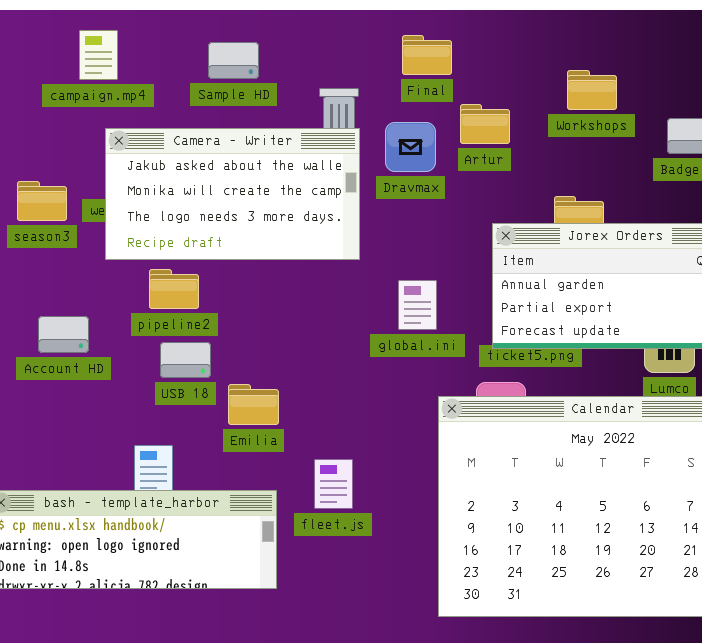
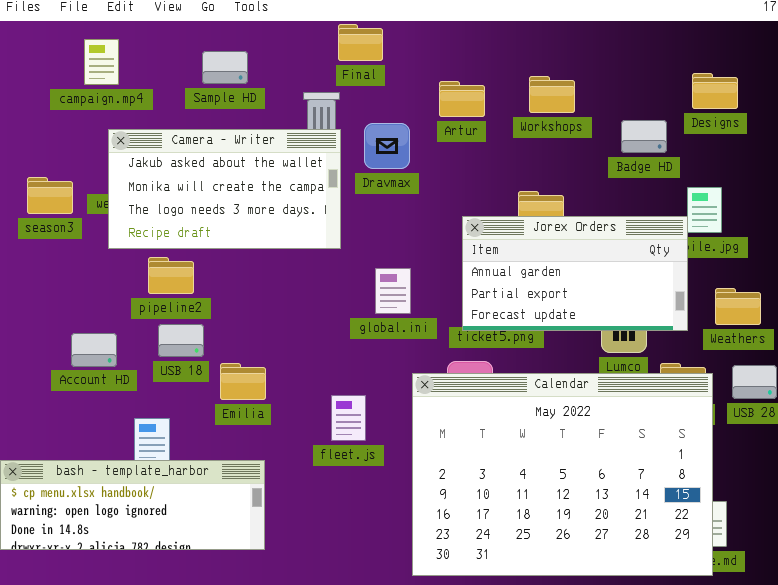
Final: [402,35,452,75] -> [338,24,383,61], moved
Artur: [460,104,510,144] -> [439,81,485,117], moved
Account HD: [38,316,89,353] -> [71,333,117,367], moved
fleet.js: [314,459,353,509] -> [331,395,366,441], moved

